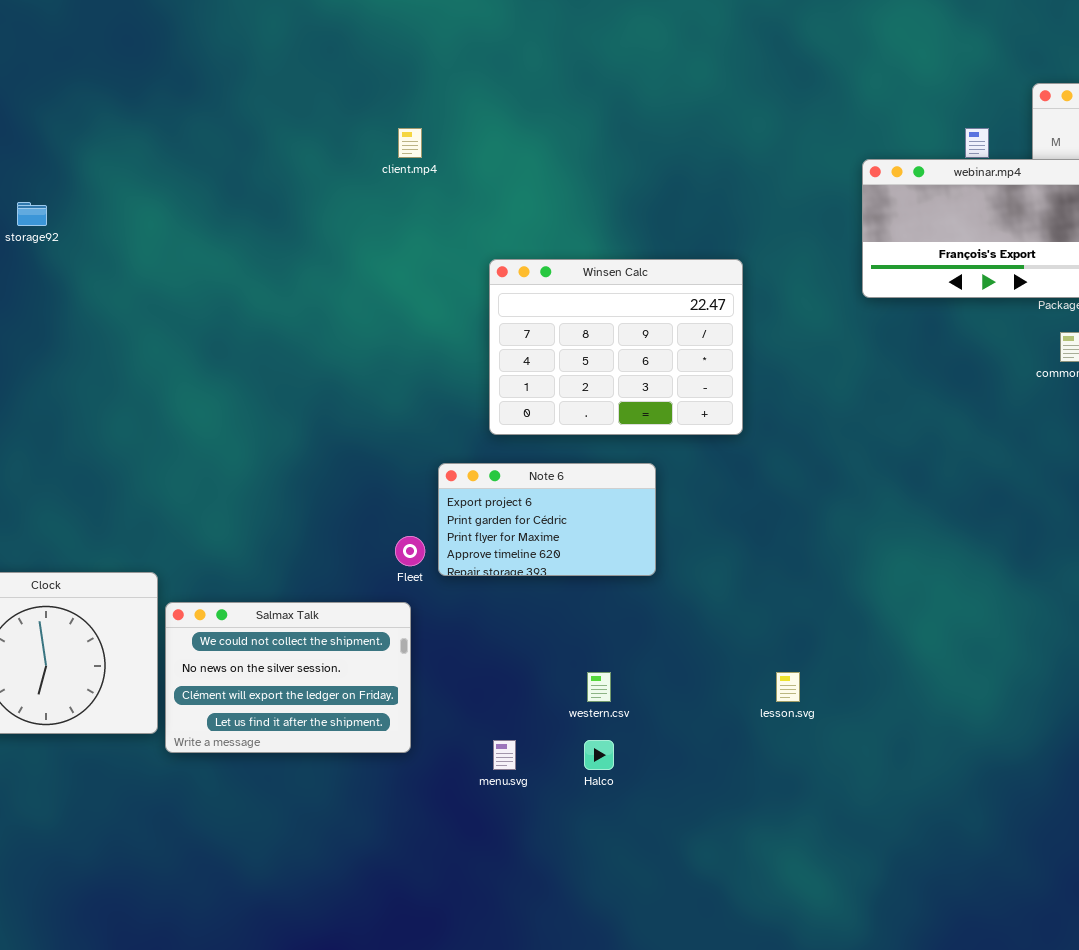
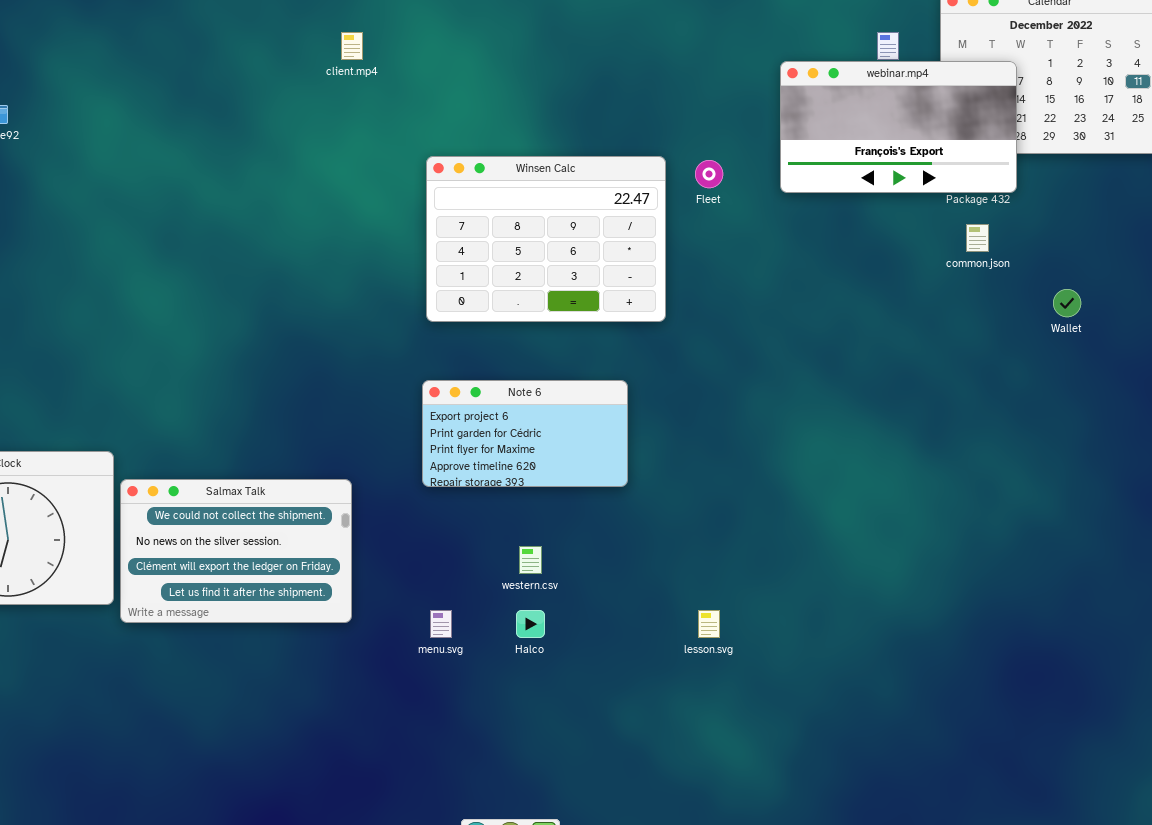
Note 6: [438,463,656,576] -> [422,380,628,487], moved
Fleet: [395,536,425,566] -> [695,160,723,188], moved
lesson.svg: [776,672,800,702] -> [698,610,720,638], moved

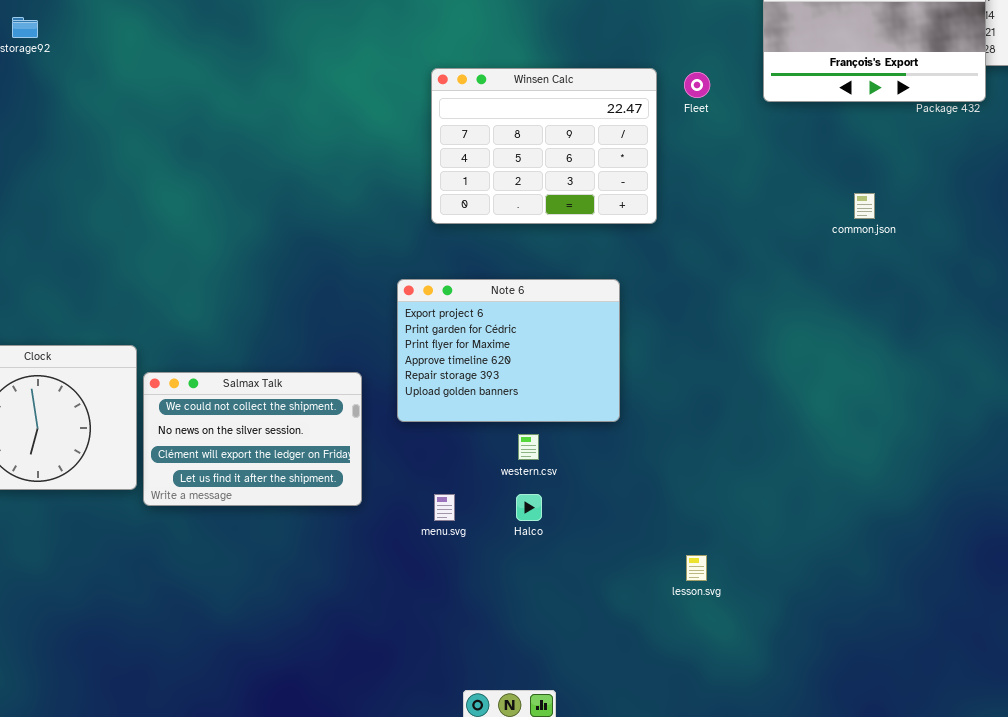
common.json: [966,224,989,252] -> [854,193,875,219], moved
Note 6: [422,380,628,487] -> [397,279,620,422], resized
lesson.svg: [698,610,720,638] -> [686,555,707,581], moved

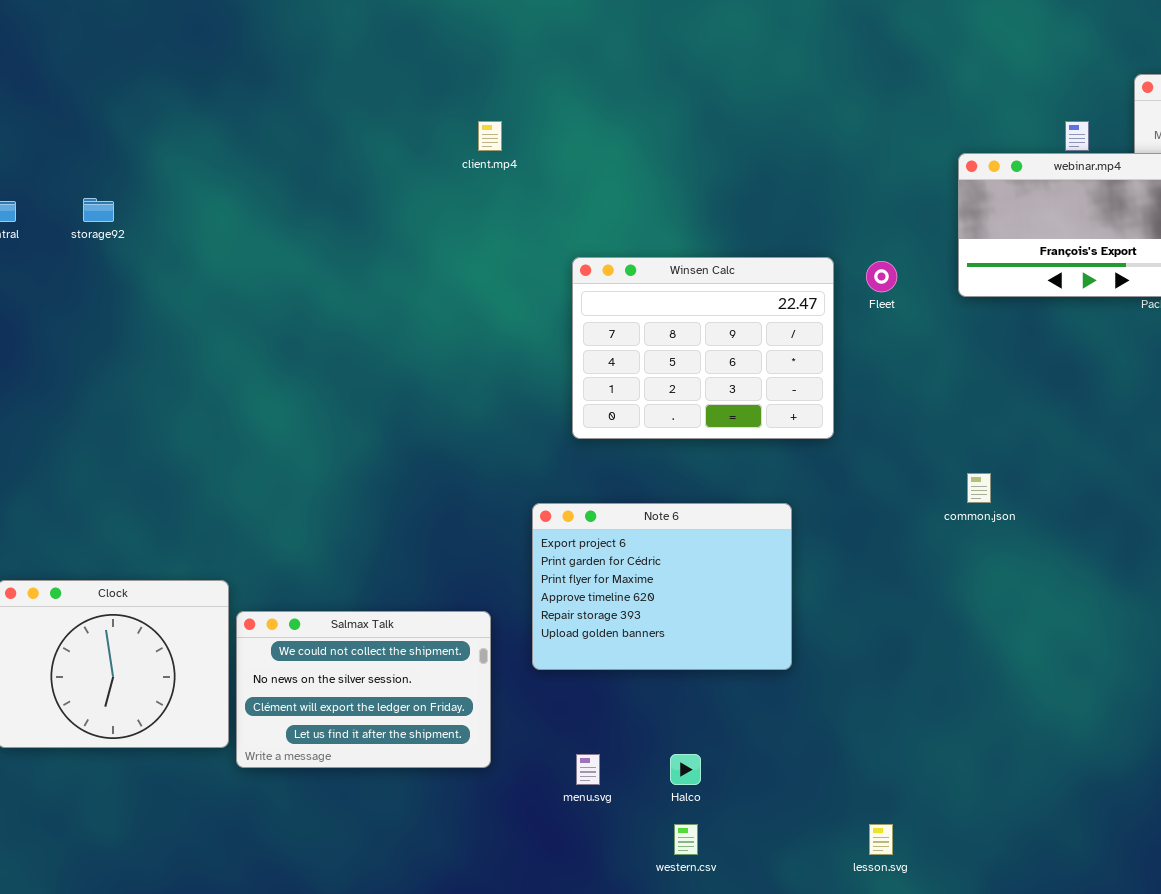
common.json: [854,193,875,219] -> [967,473,991,503], moved
western.csv: [518,434,539,460] -> [674,824,698,855], moved

